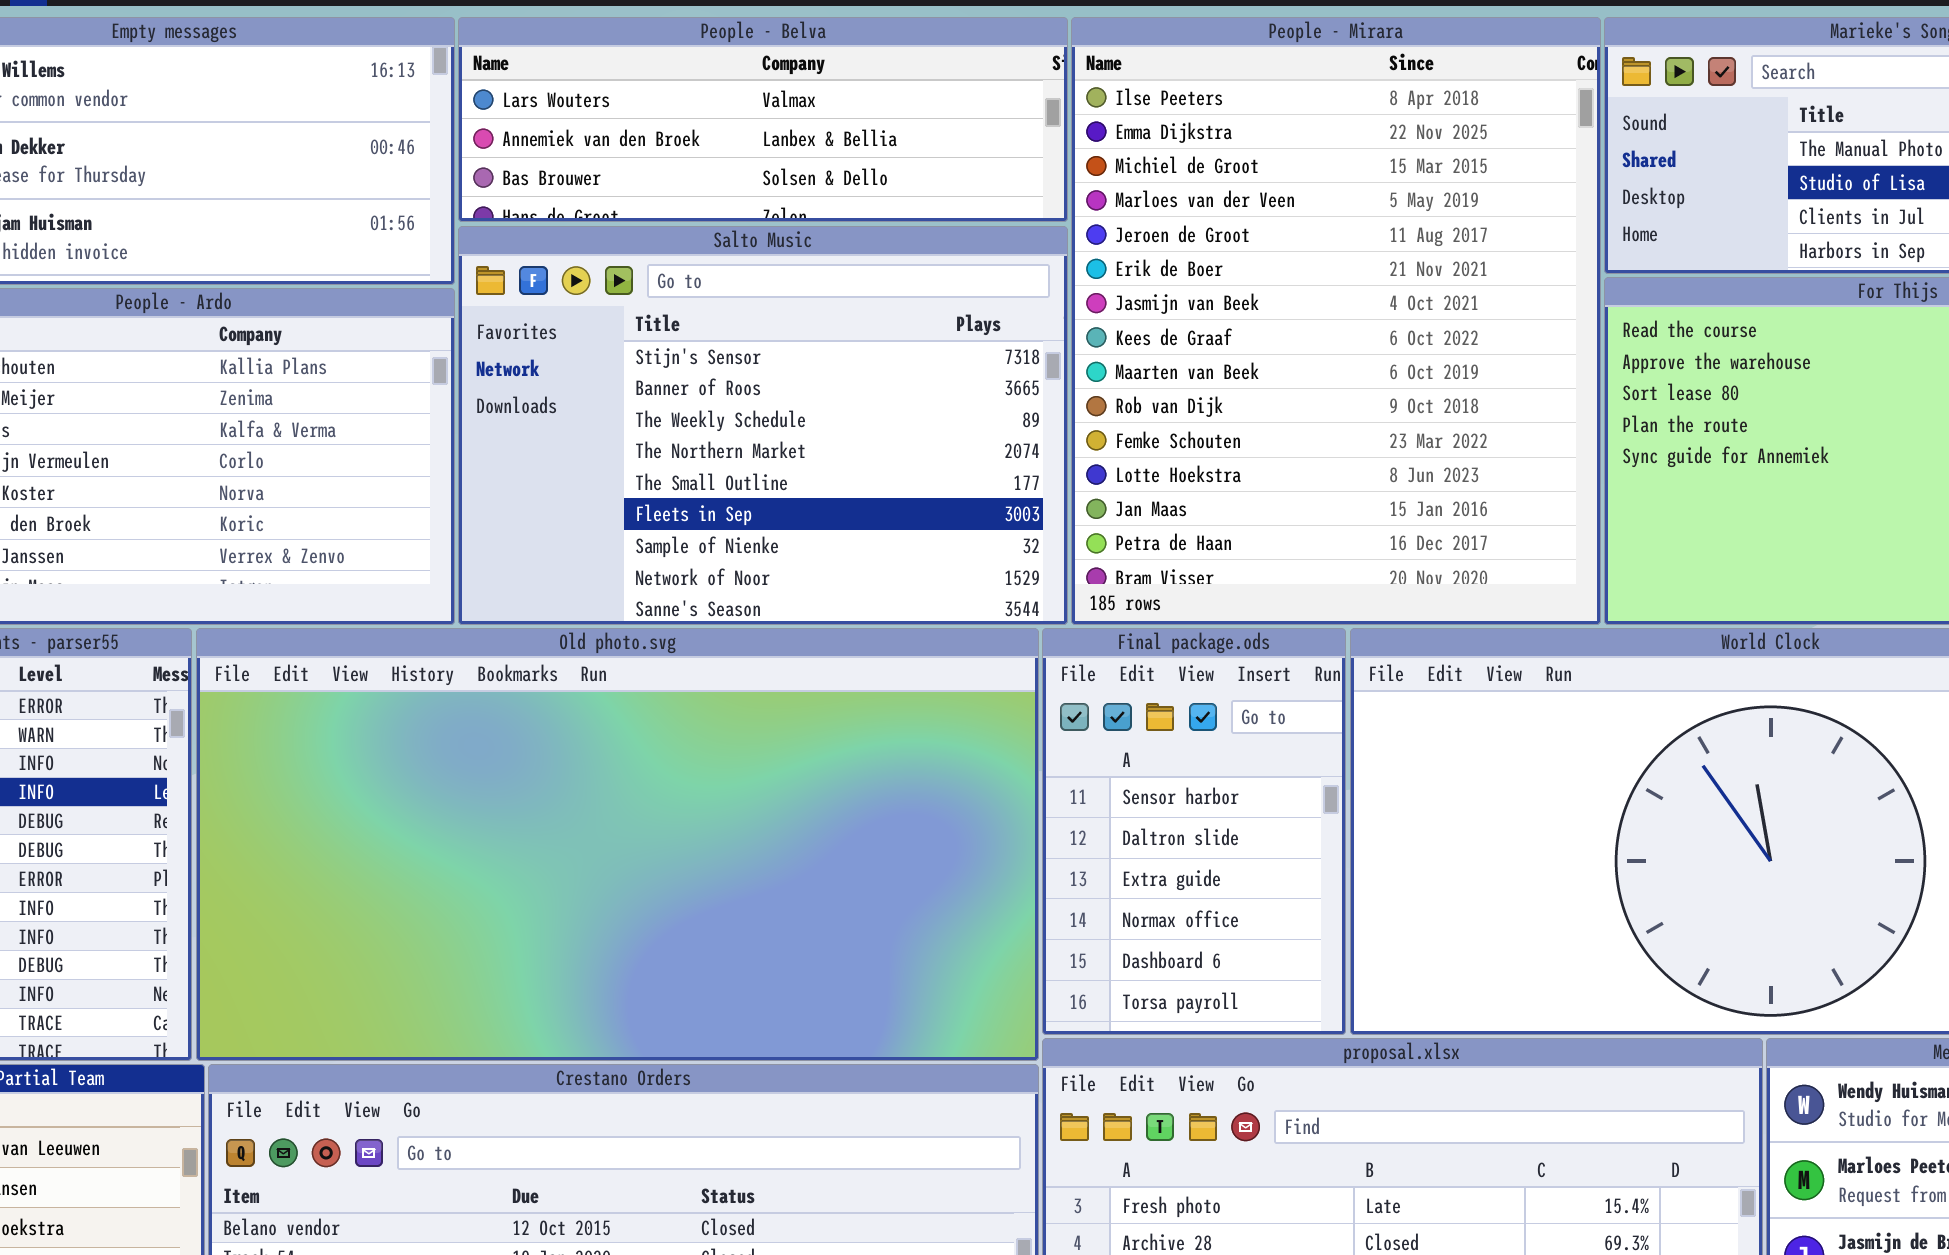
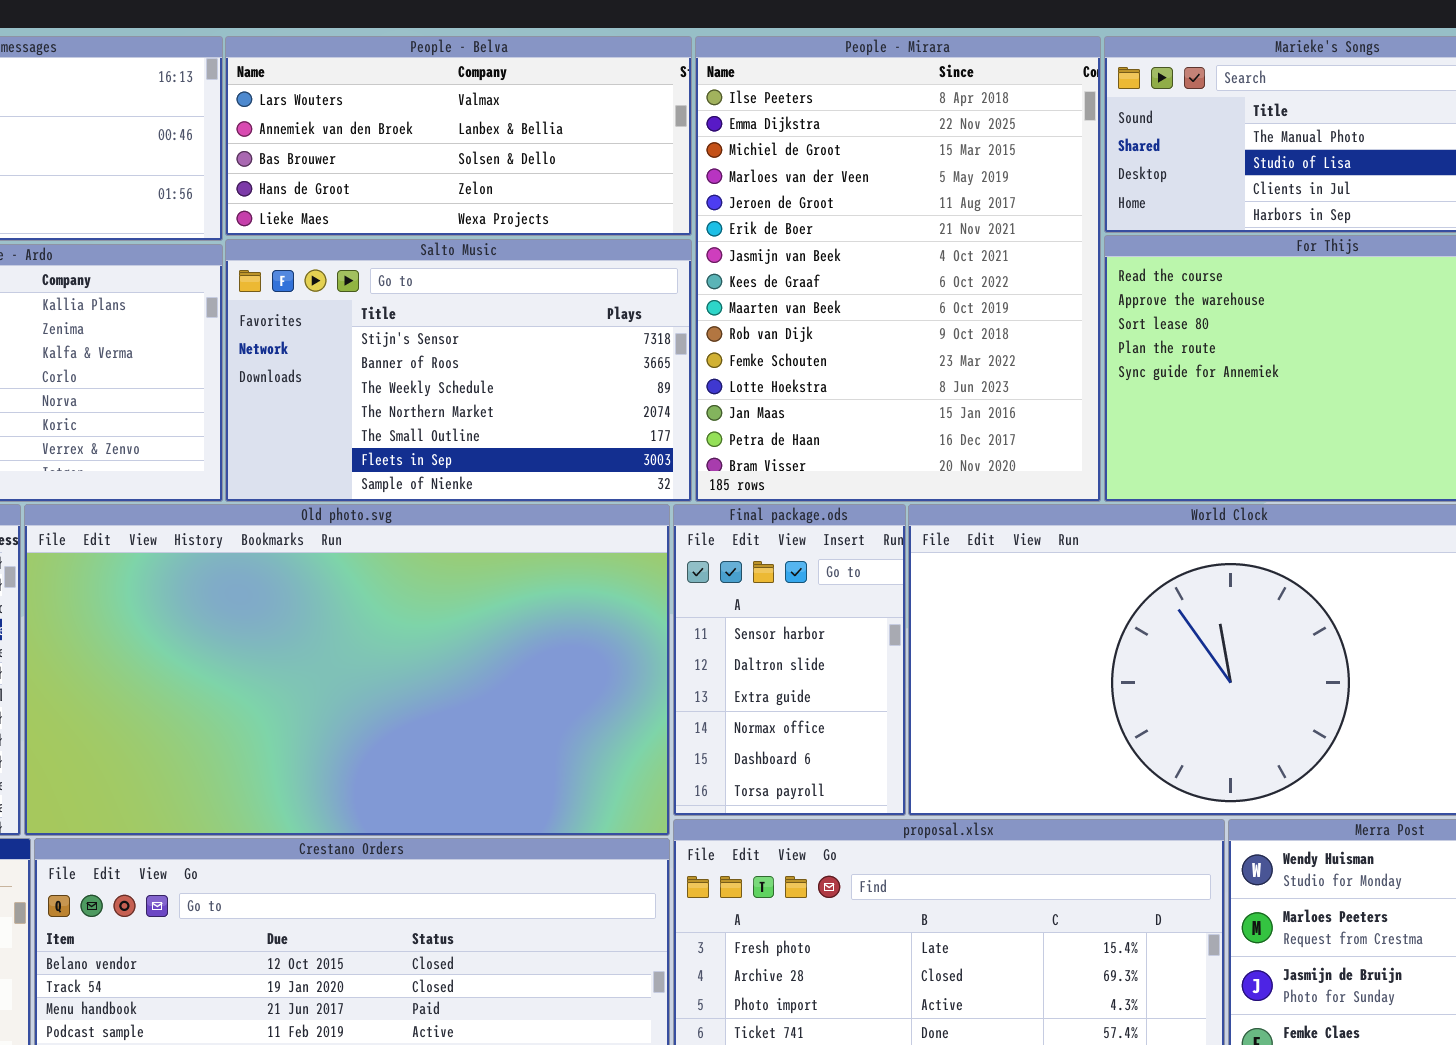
People - Belva: [458,17,1068,222] -> [225,36,692,236], resized
Salto Music: [458,226,1068,625] -> [225,239,692,502], resized

